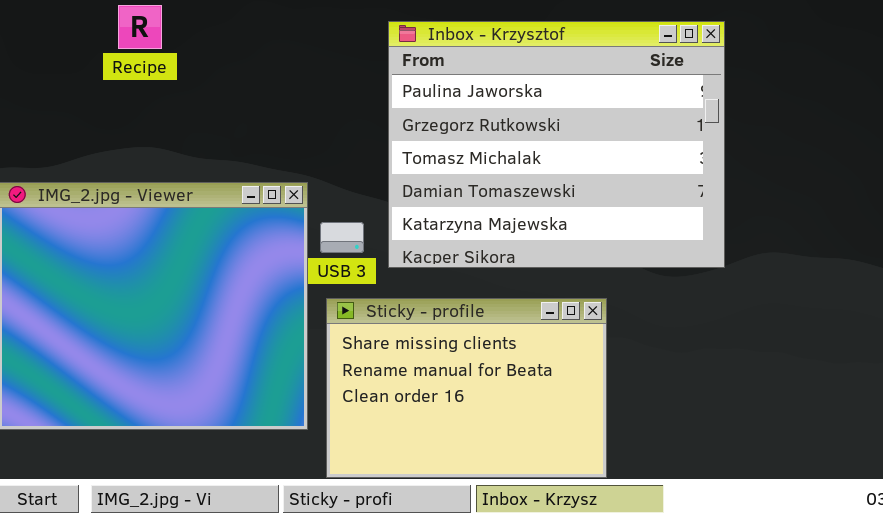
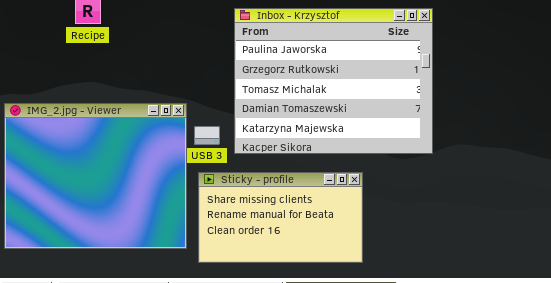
Sticky - profile: [326,298,607,478] -> [198,172,363,263], resized

